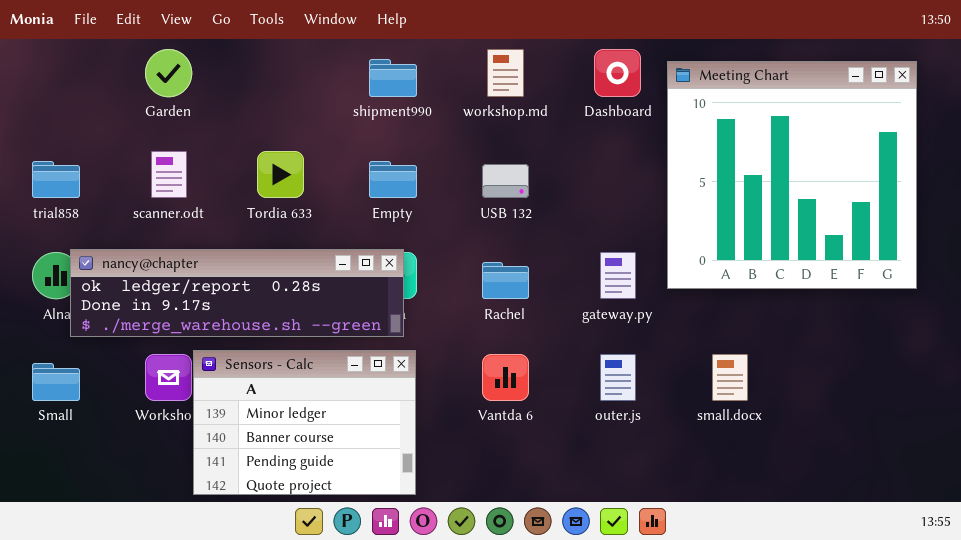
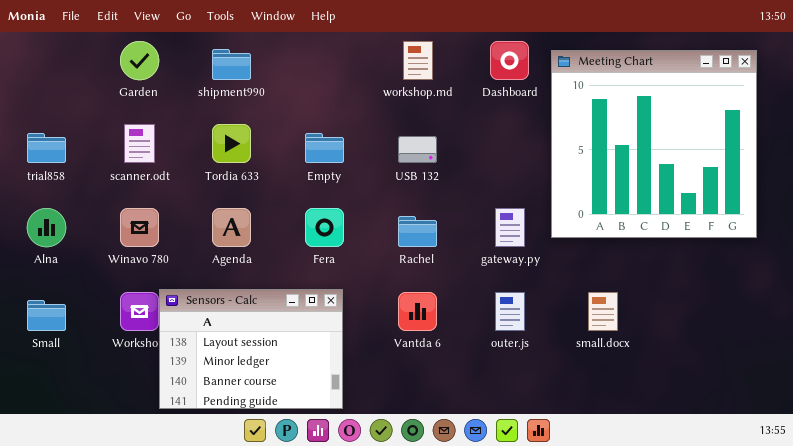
shipment990: [369,59,417,97] -> [212,49,251,80], moved
nancy@chapter: [70,249,404,337] -> none, closed
Sensors - Calc: [193,350,416,495] -> [159,289,343,409], scrolled up 1 row

